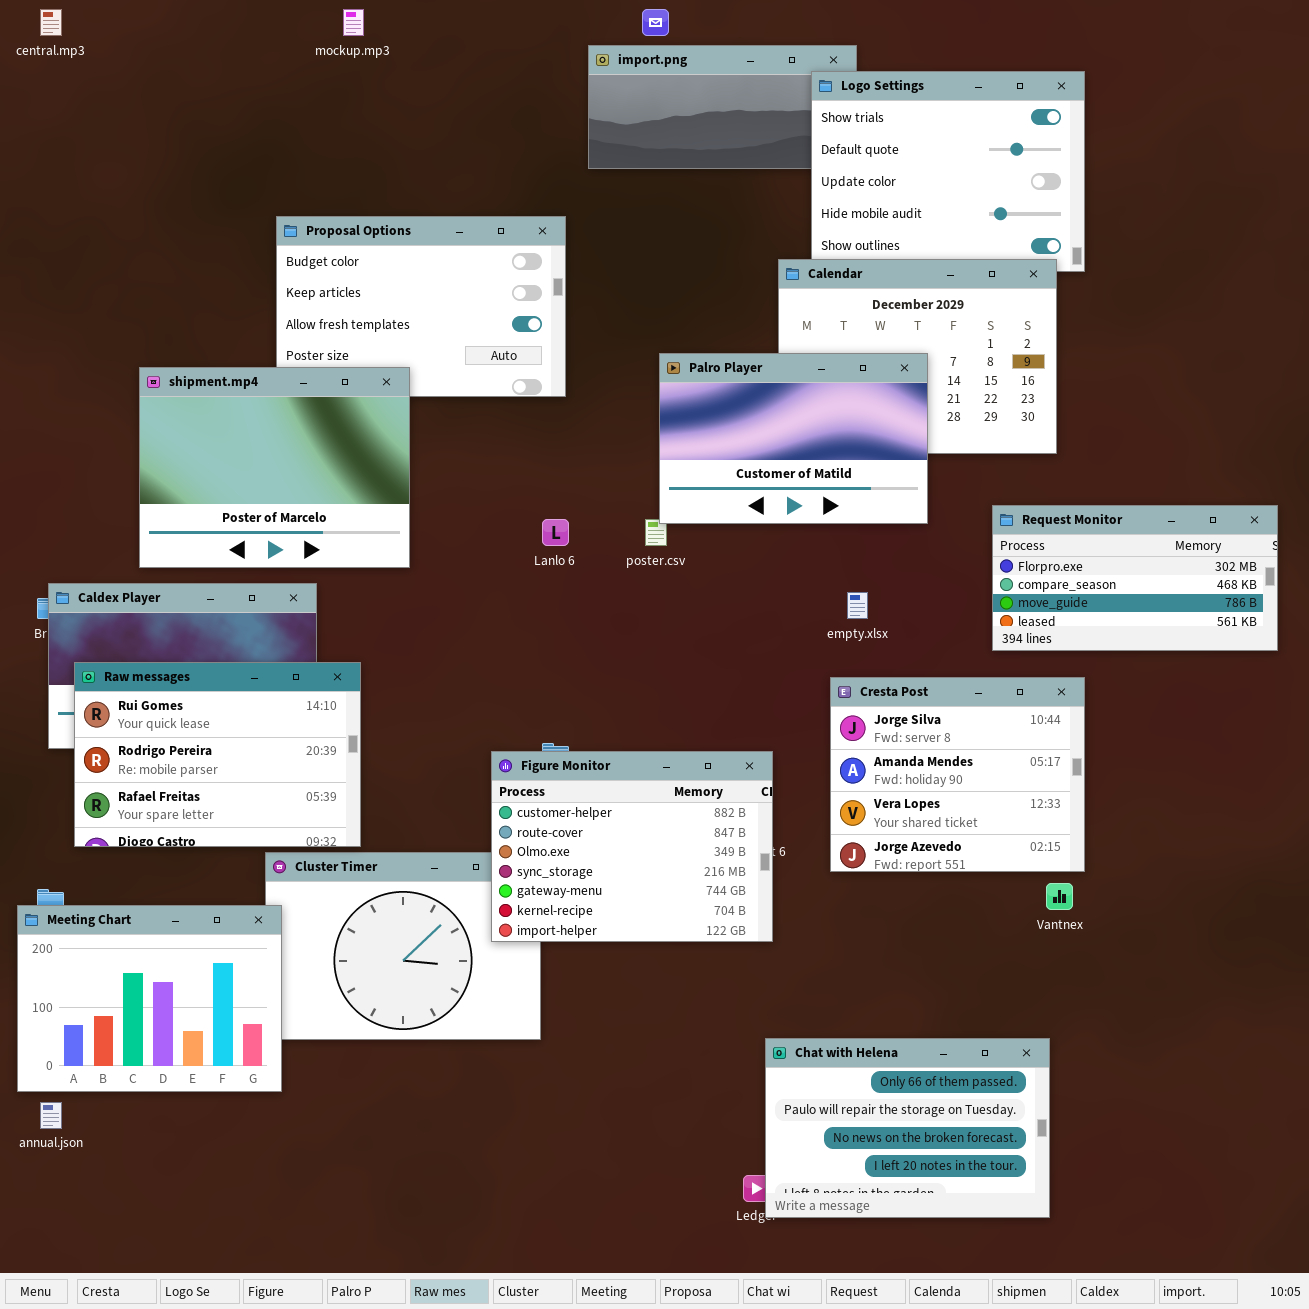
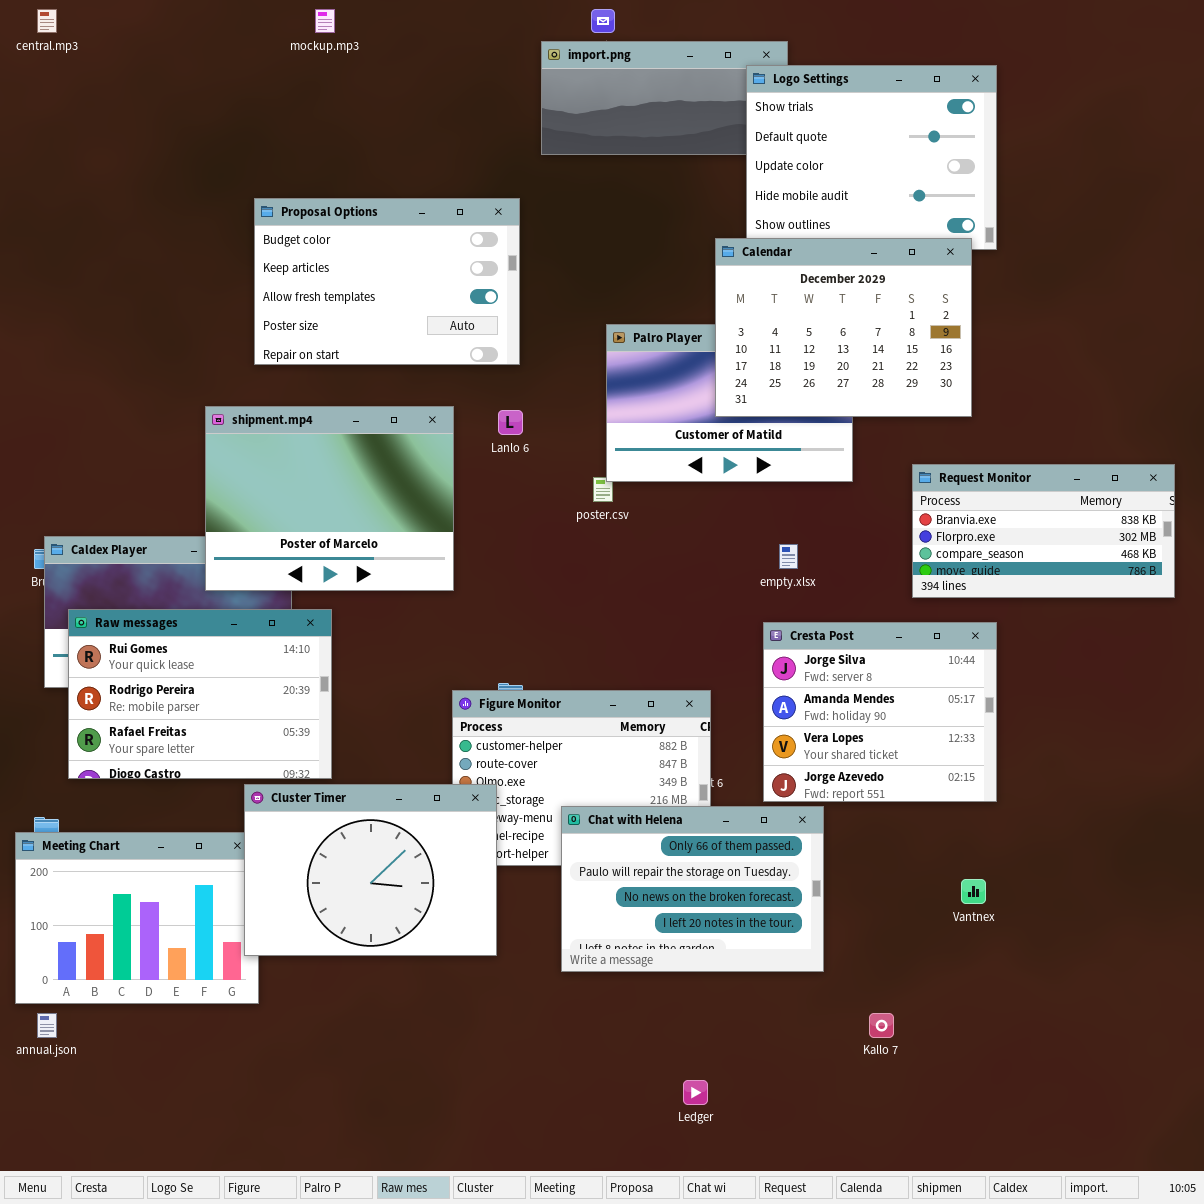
Calendar: [778,259,1057,454] -> [715,238,972,417], raised
shipment.mp4: [139,367,410,568] -> [205,406,454,591], moved
Request Monitor: [992,505,1278,651] -> [912,464,1175,598], scrolled up 1 row
Lanlo 6: [542,519,569,546] -> [498,410,523,435], moved
Cluster Timer: [265,852,541,1040] -> [244,784,497,956], raised
Vantnex: [1046,883,1073,910] -> [961,879,986,904], moved
Chat with Helena: [765,1038,1050,1218] -> [561,806,824,972], moved

